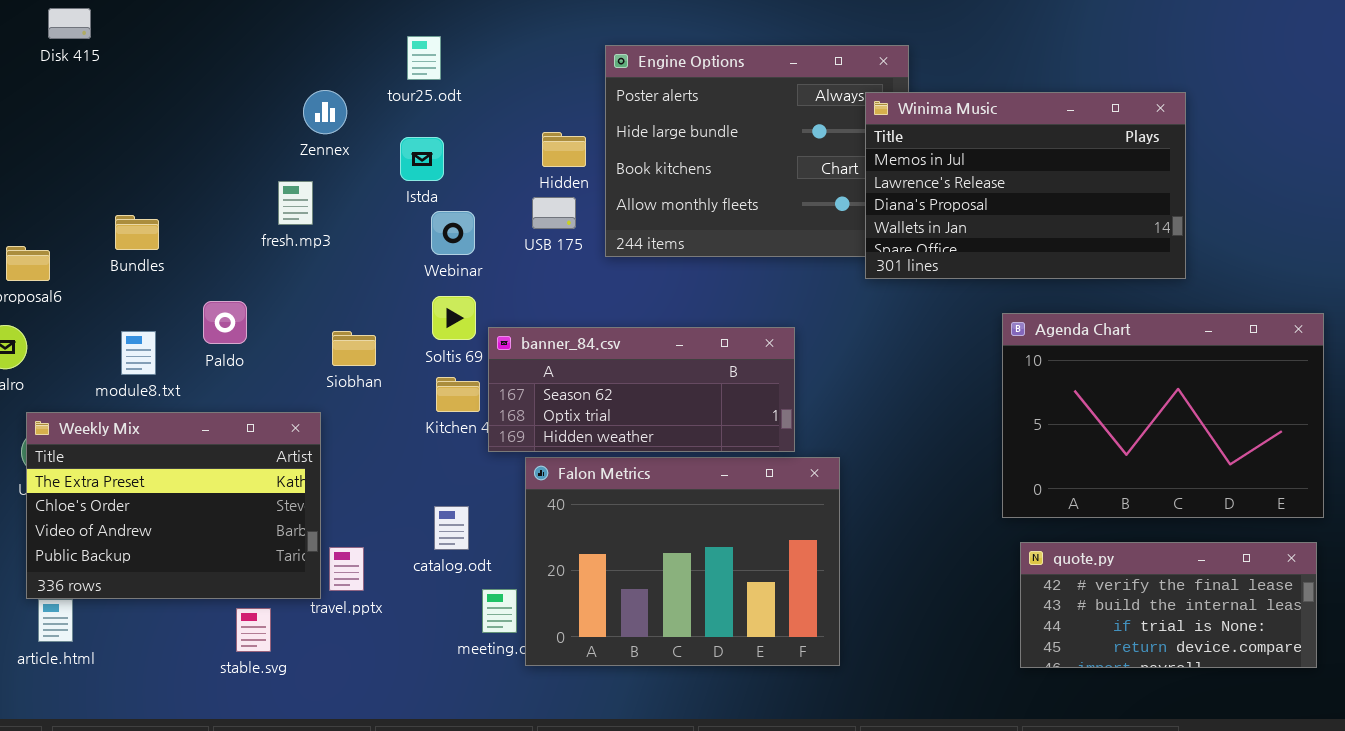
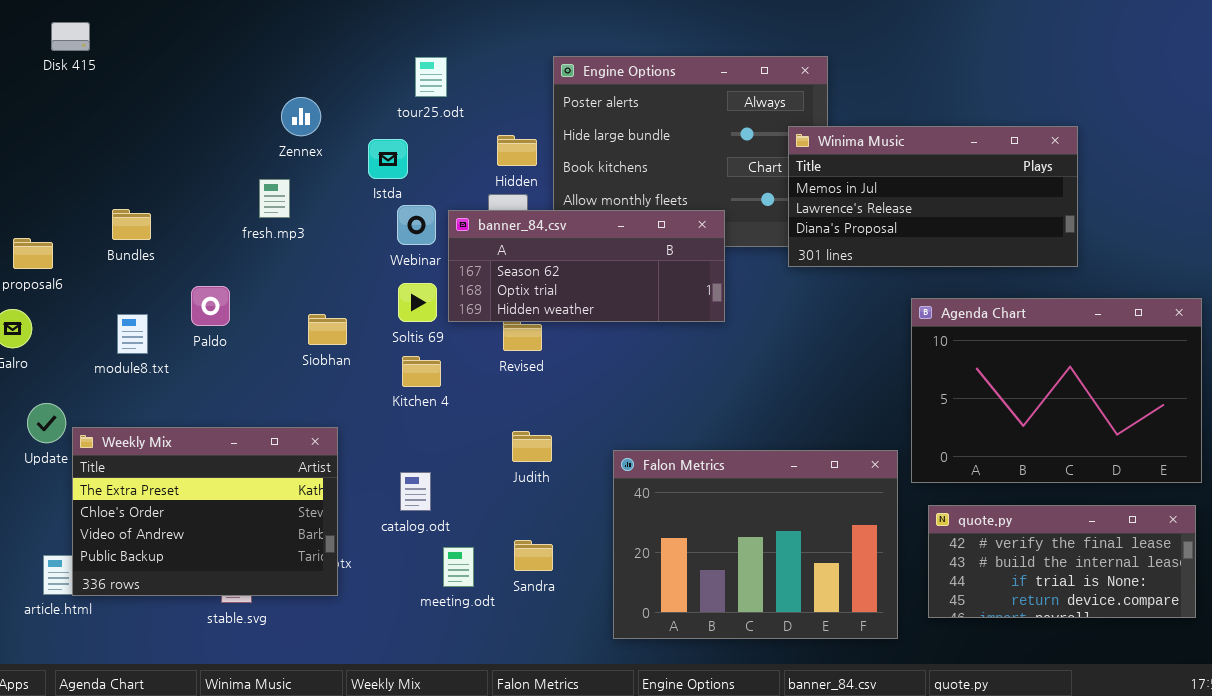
tour25.odt: [407,36,441,80] -> [415,57,447,97], moved
Winima Music: [865,92,1186,279] -> [788,126,1078,267], resized
banner_84.csv: [488,327,795,452] -> [448,210,725,322], moved
Weekly Mix: [26,412,321,599] -> [72,427,338,596], moved
Falon Metrics: [525,457,840,666] -> [613,450,898,639], moved

